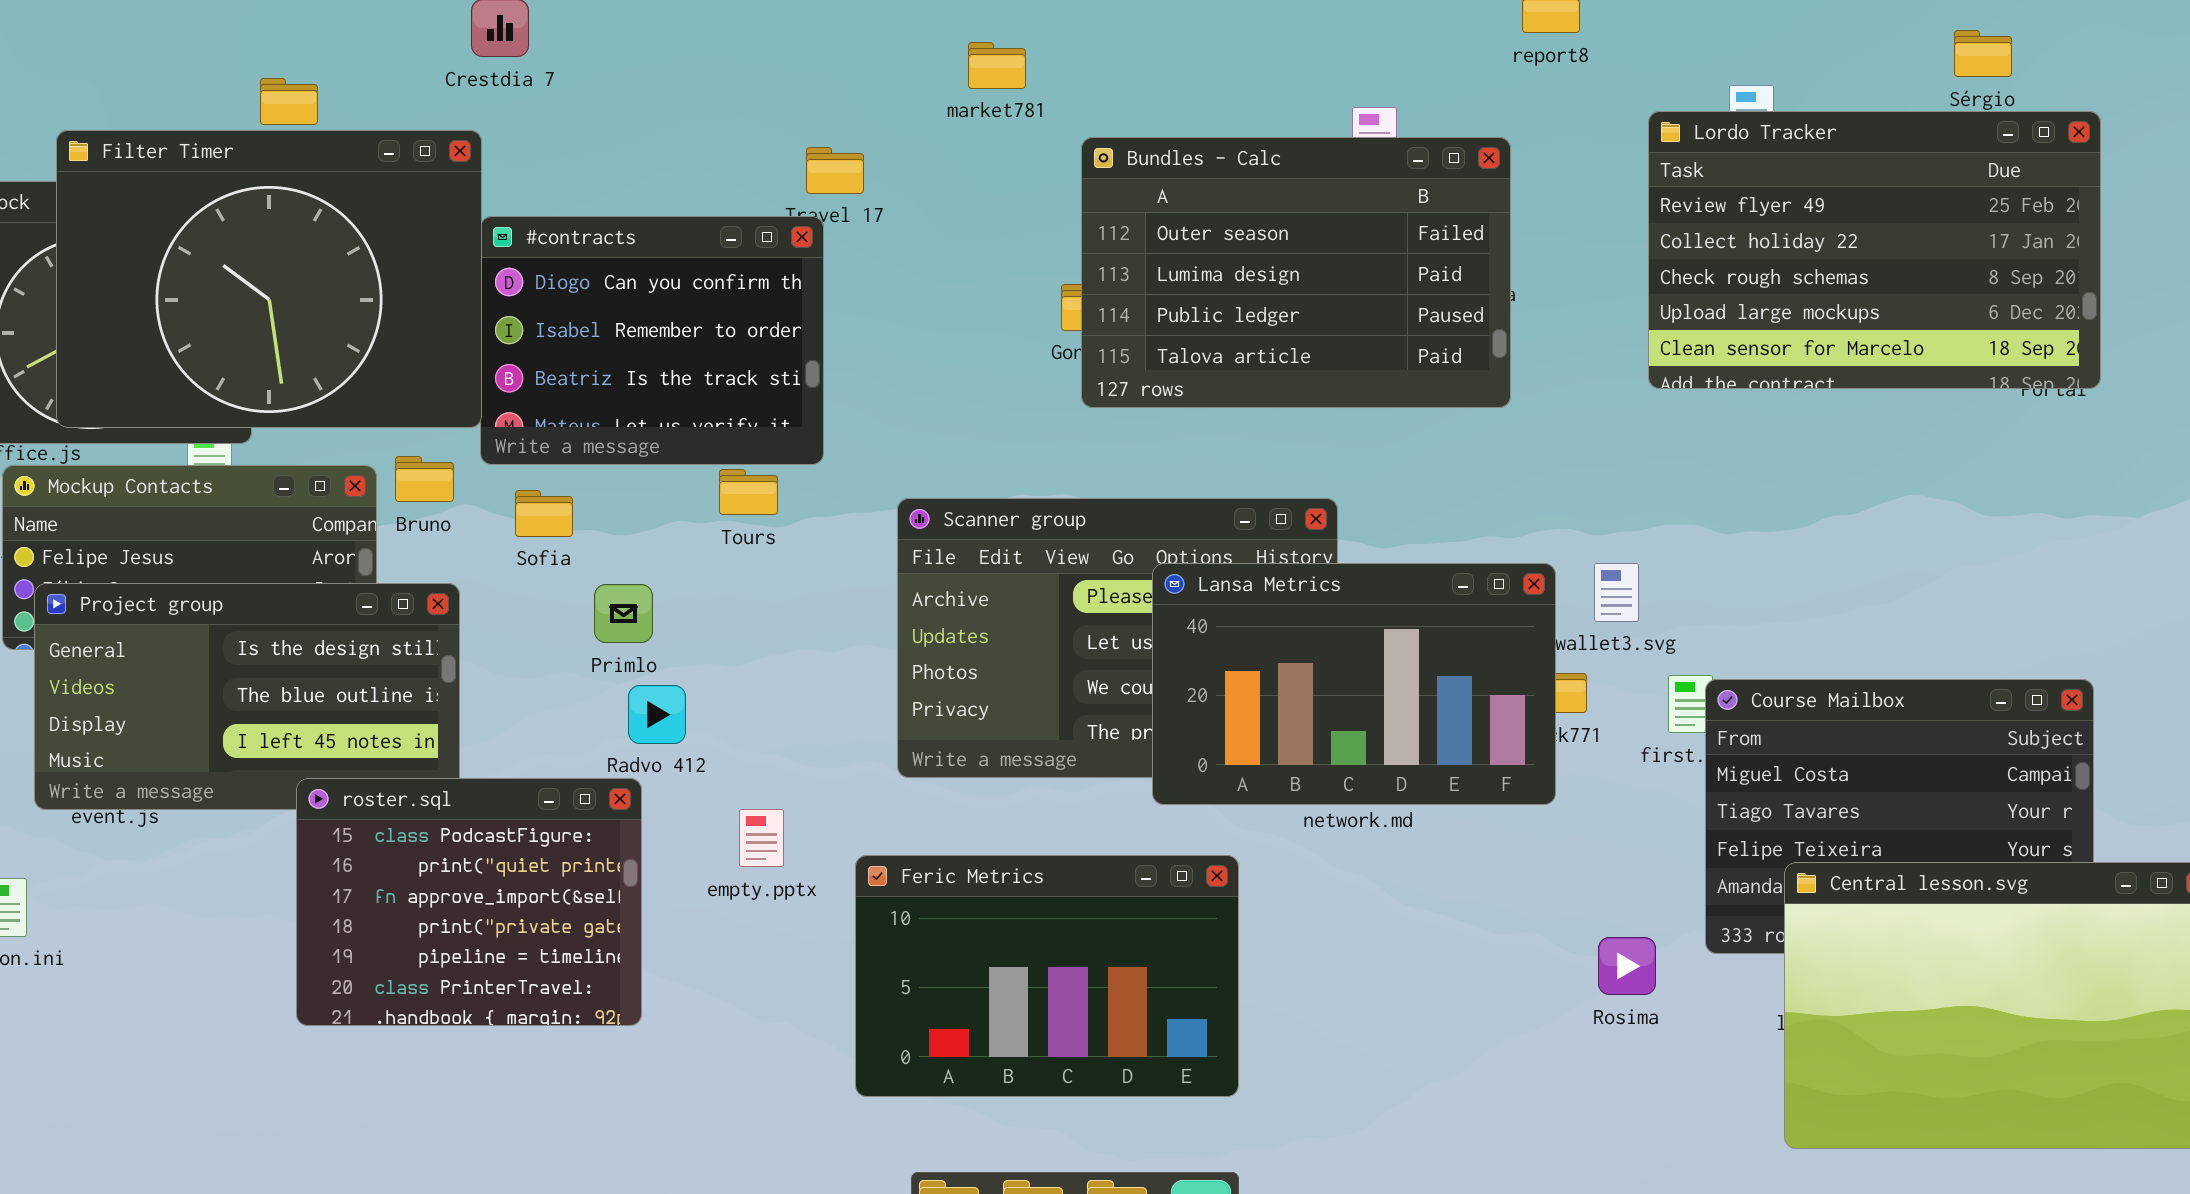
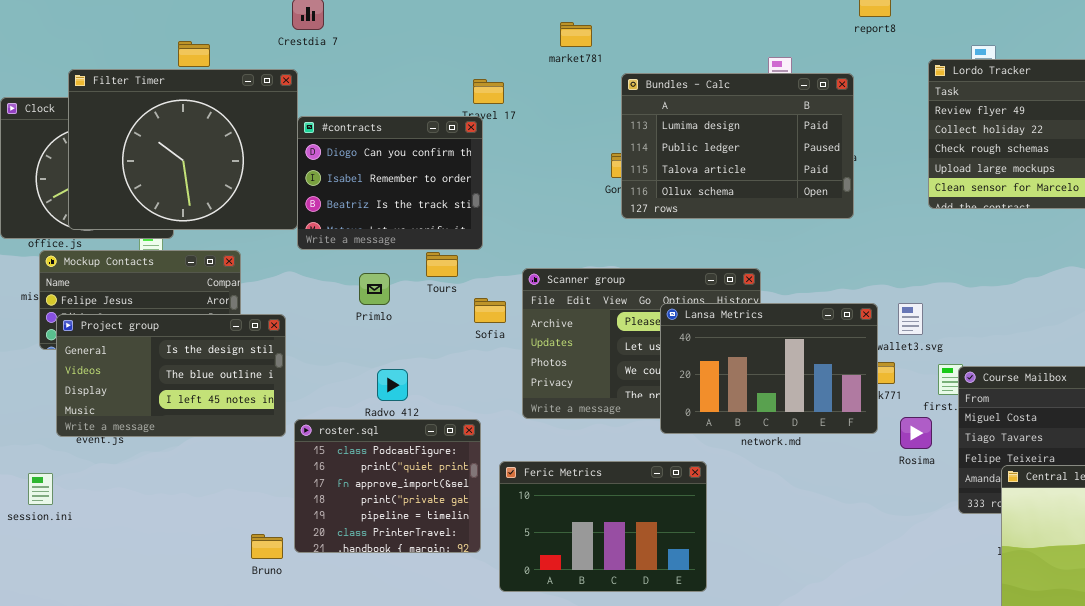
Bundles - Calc: [1081,137,1511,408] -> [621,73,854,219], scrolled down 1 row
Bruno: [395,456,454,502] -> [251,534,283,559], moved
Sofia: [515,490,573,537] -> [474,298,506,323], moved
Primlo: [594,584,653,643] -> [359,273,390,305], moved
roster.sql: [296,778,642,1026] -> [294,419,481,553], moved
Rosima: [1598,937,1656,995] -> [900,417,932,449], moved

